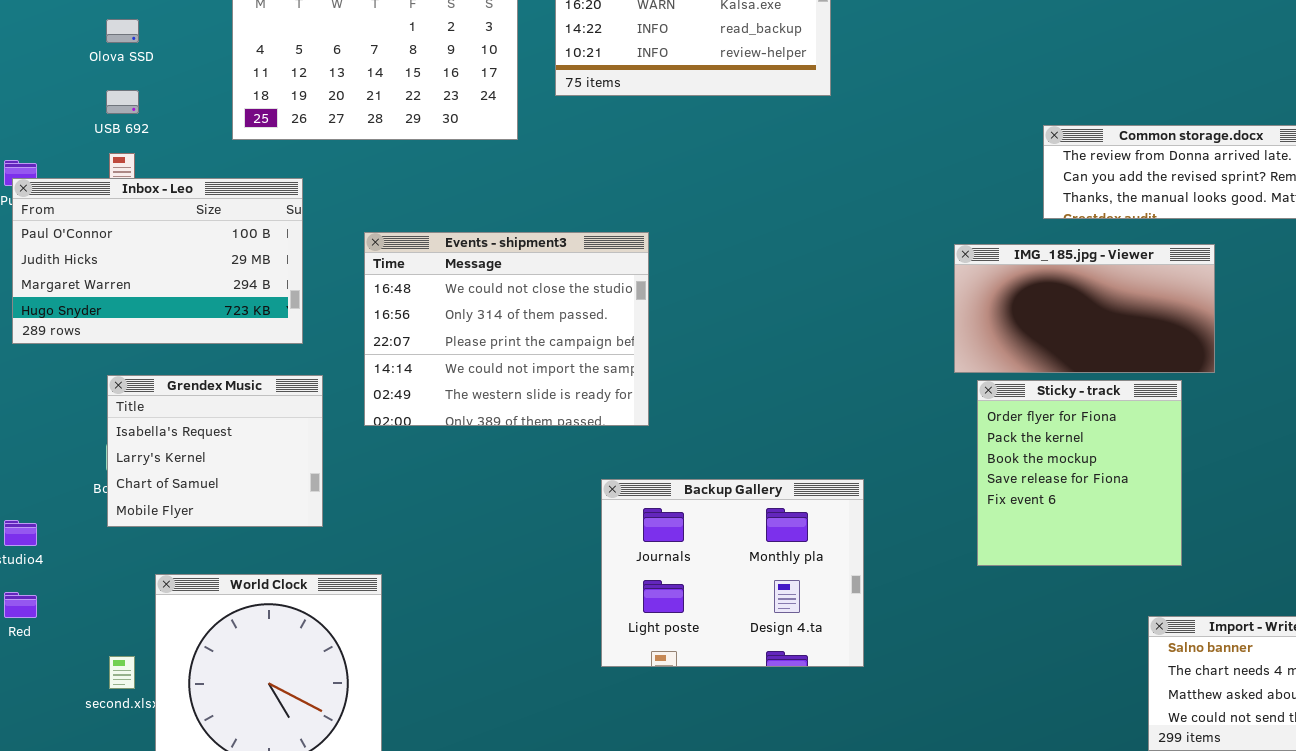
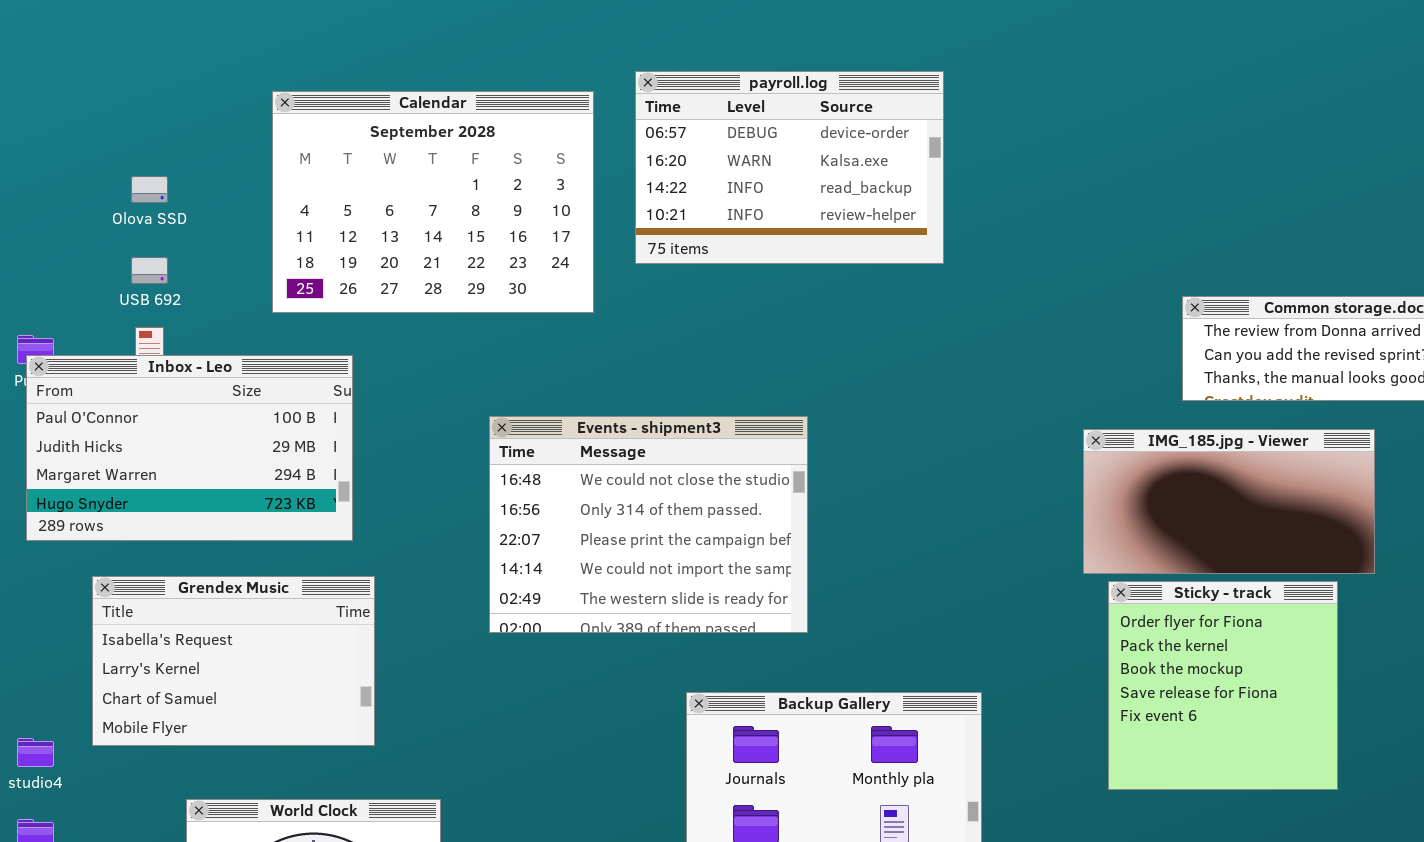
Events - shipment3: [364,232,649,426] -> [489,416,808,633], moved
Grendex Music: [107,375,323,527] -> [92,576,375,746], resized

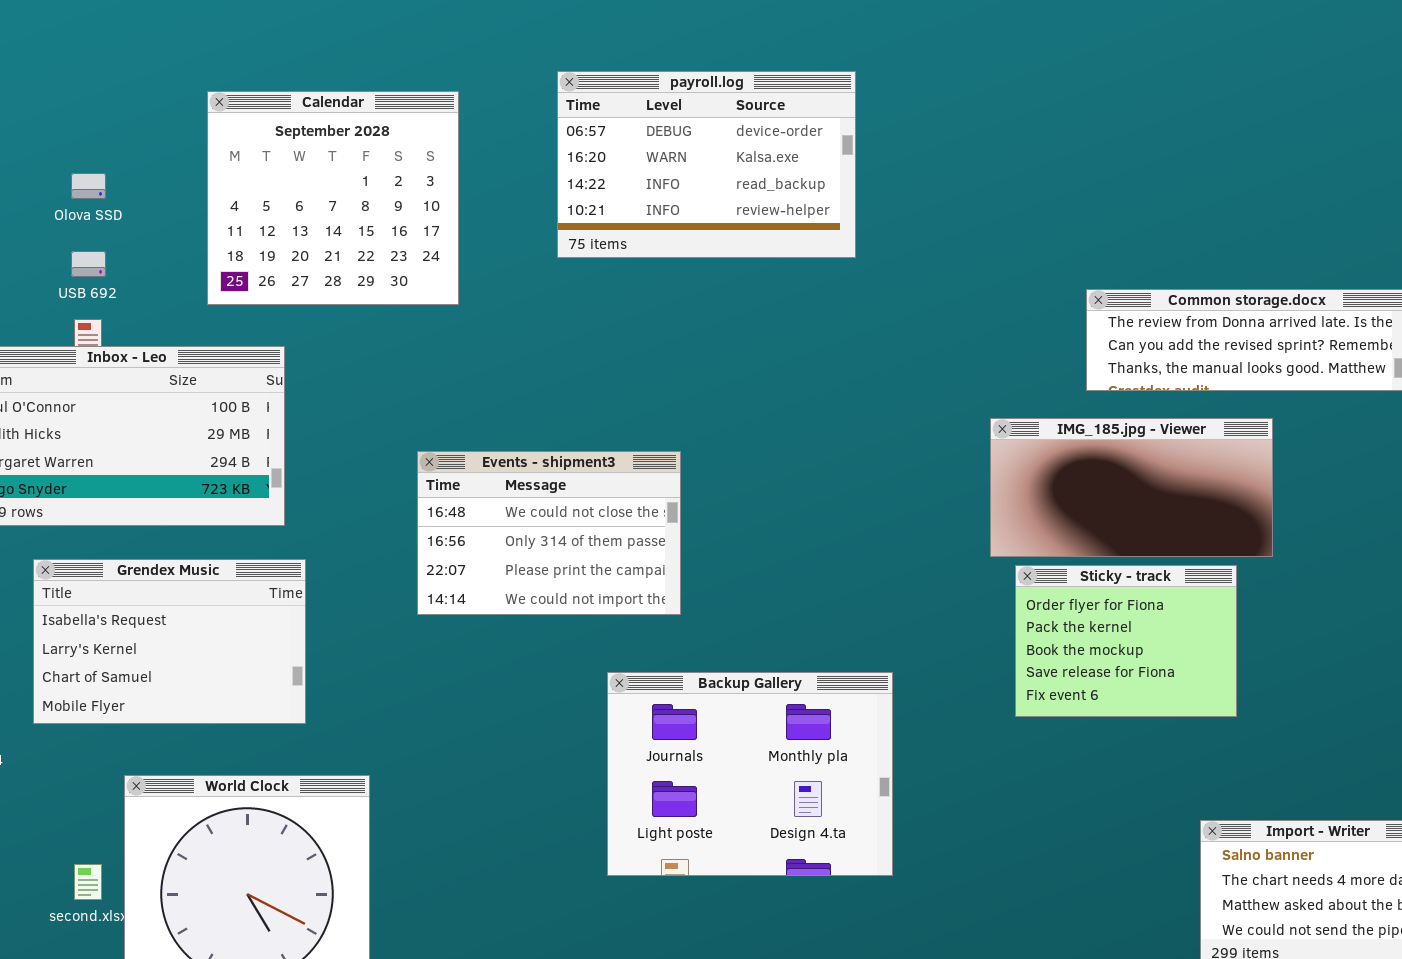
Calendar: [272,91,594,313] -> [207,91,459,305], resized
Events - shipment3: [489,416,808,633] -> [417,451,681,615], resized
Sticky - track: [1108,581,1338,790] -> [1015,565,1237,717], resized

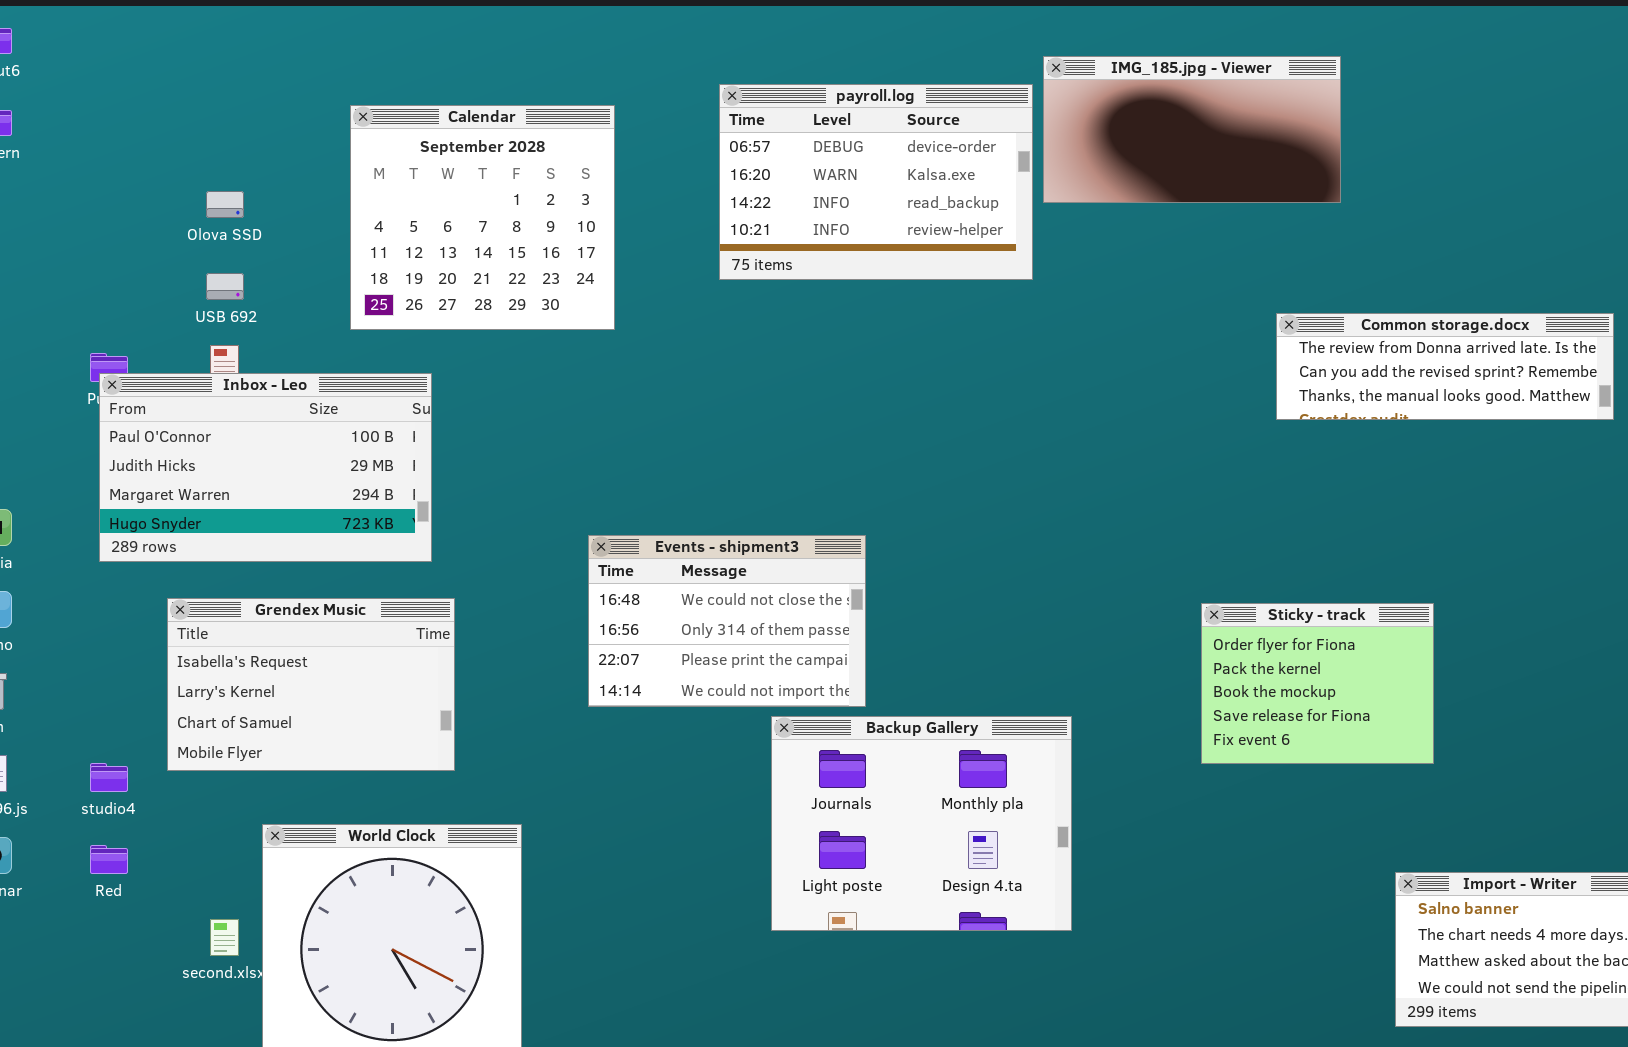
IMG_185.jpg - Viewer: [990,418,1273,557] -> [1043,56,1341,203], moved
Events - shipment3: [417,451,681,615] -> [588,535,866,707], moved

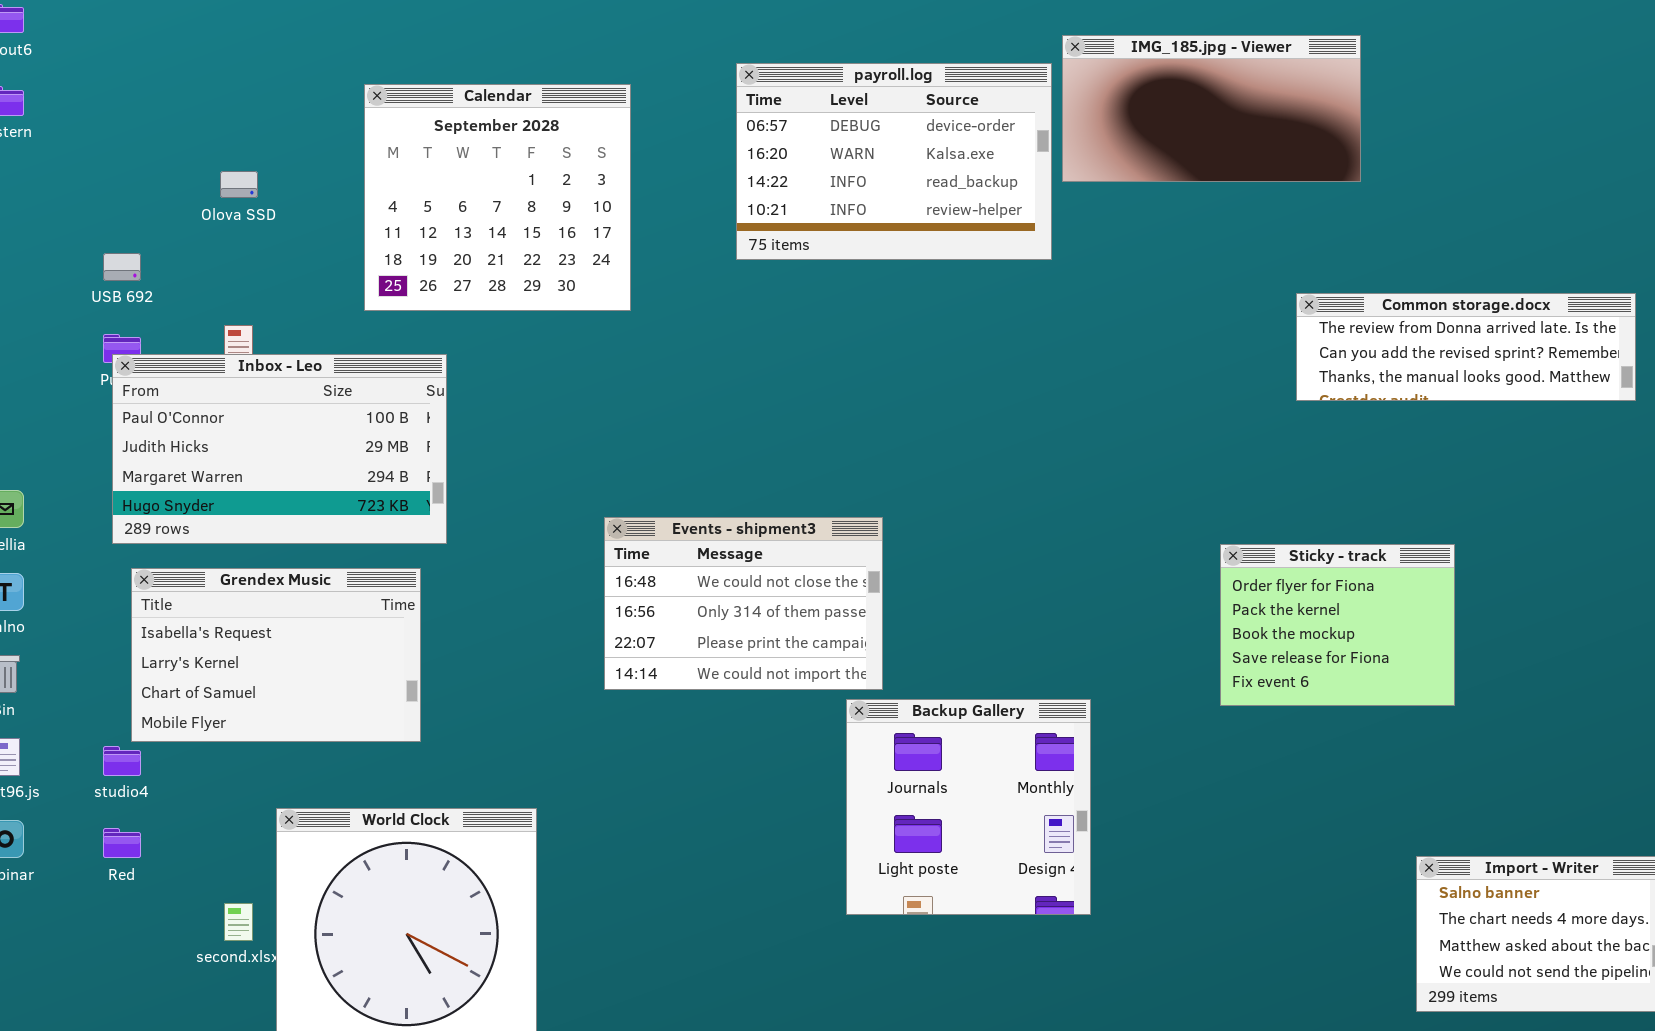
USB 692: [206,273,244,300] -> [103,253,141,281], moved
Grendex Music: [167,598,455,771] -> [131,568,421,742], moved
Sticky - track: [1201,603,1434,764] -> [1220,544,1455,706], moved
Backup Gallery: [771,716,1072,931] -> [846,699,1091,915], resized

